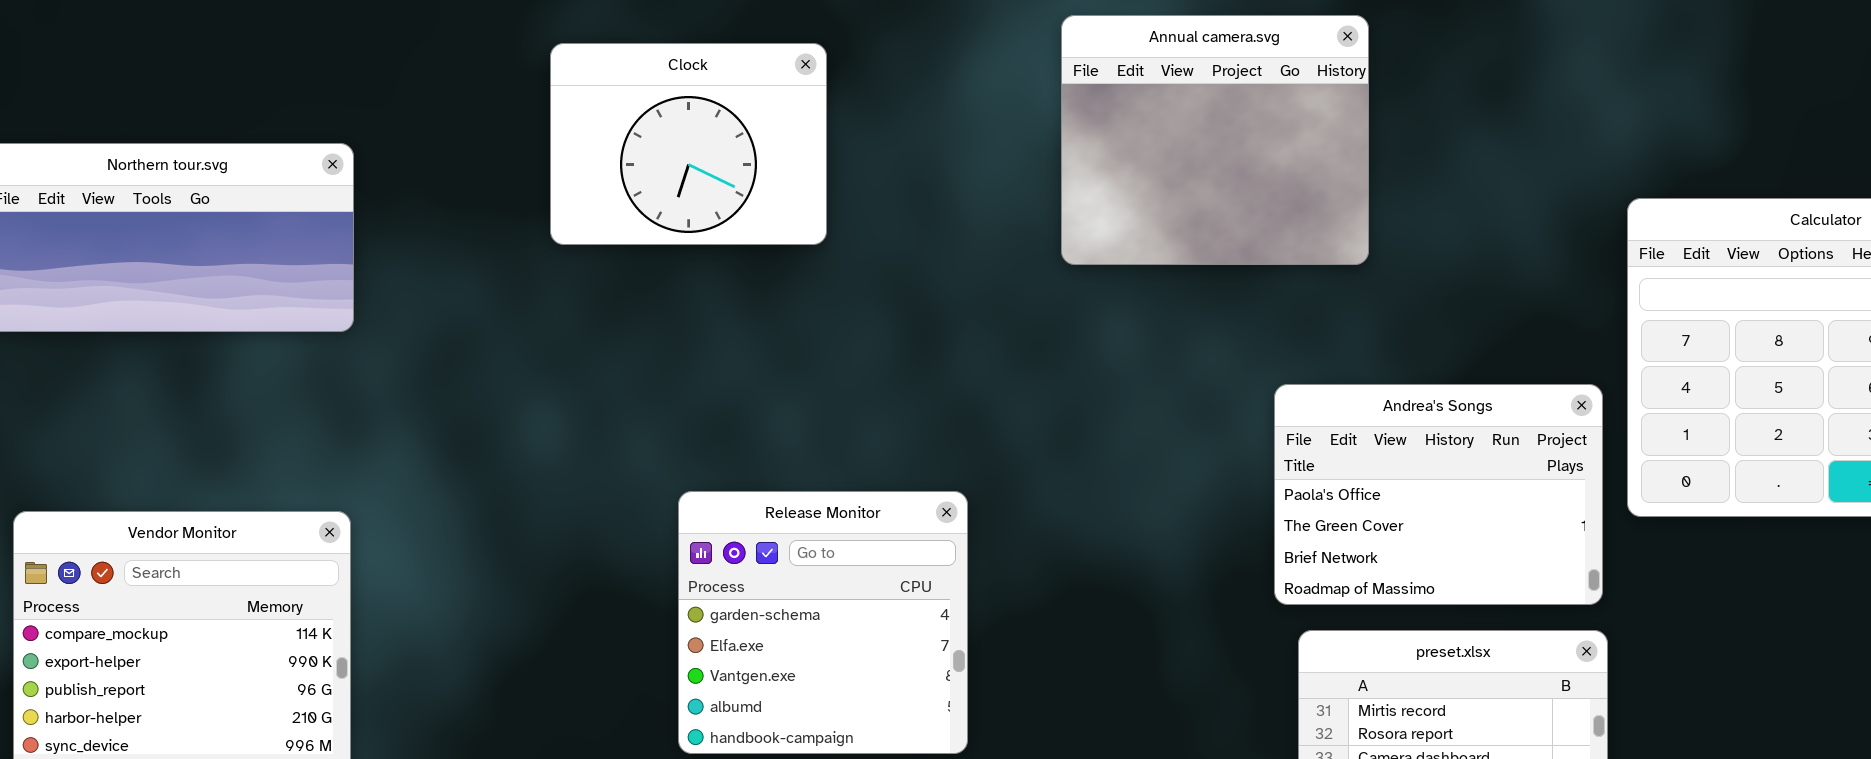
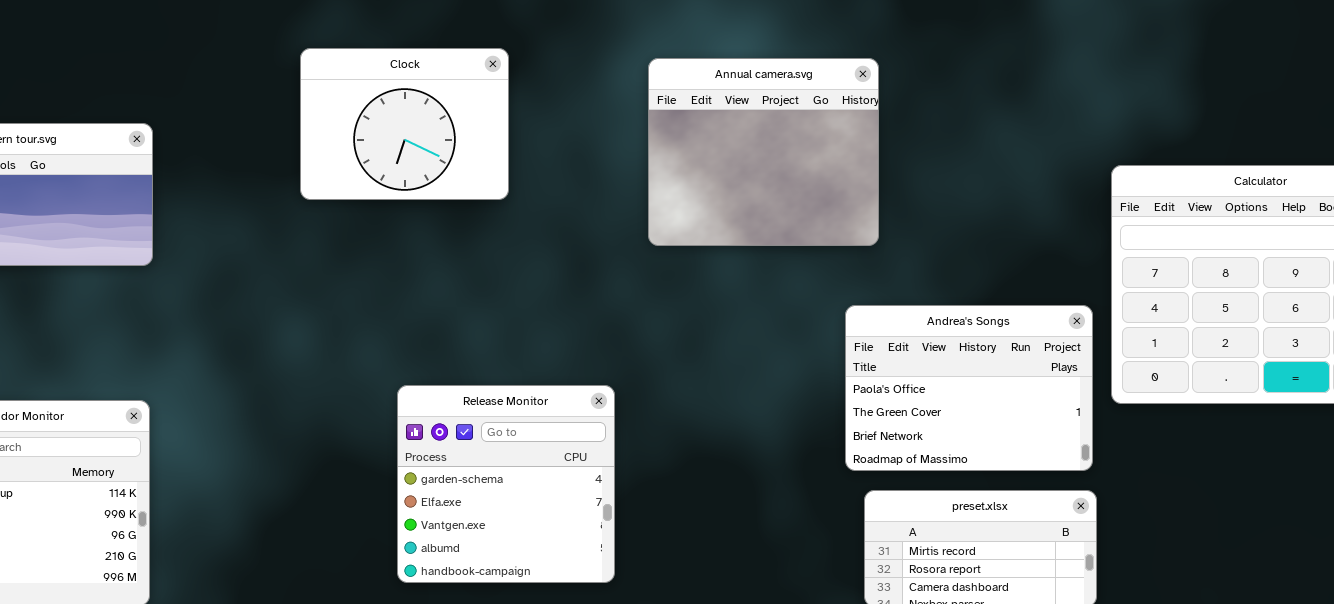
Annual camera.svg: [1061,15,1369,265] -> [648,58,879,246], moved

